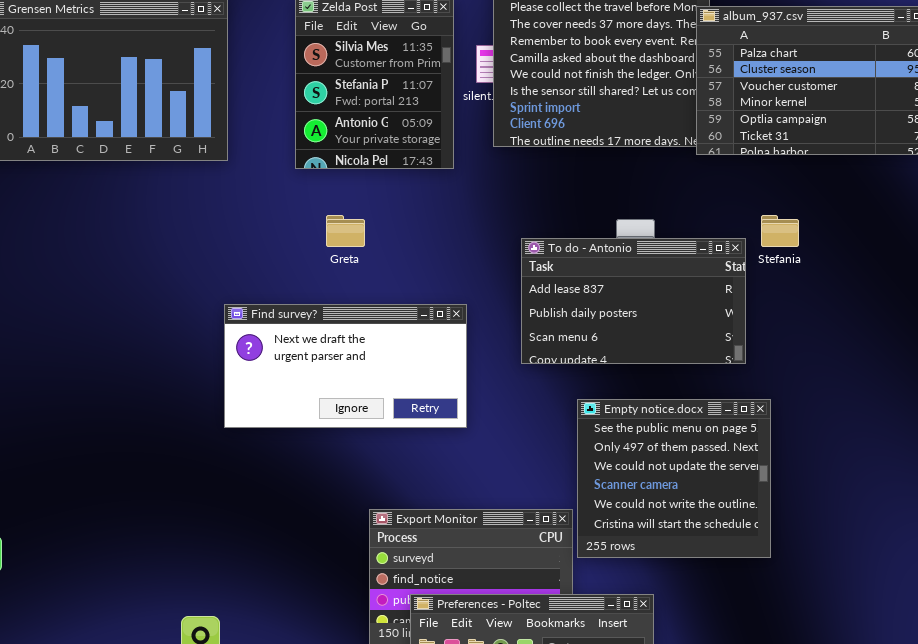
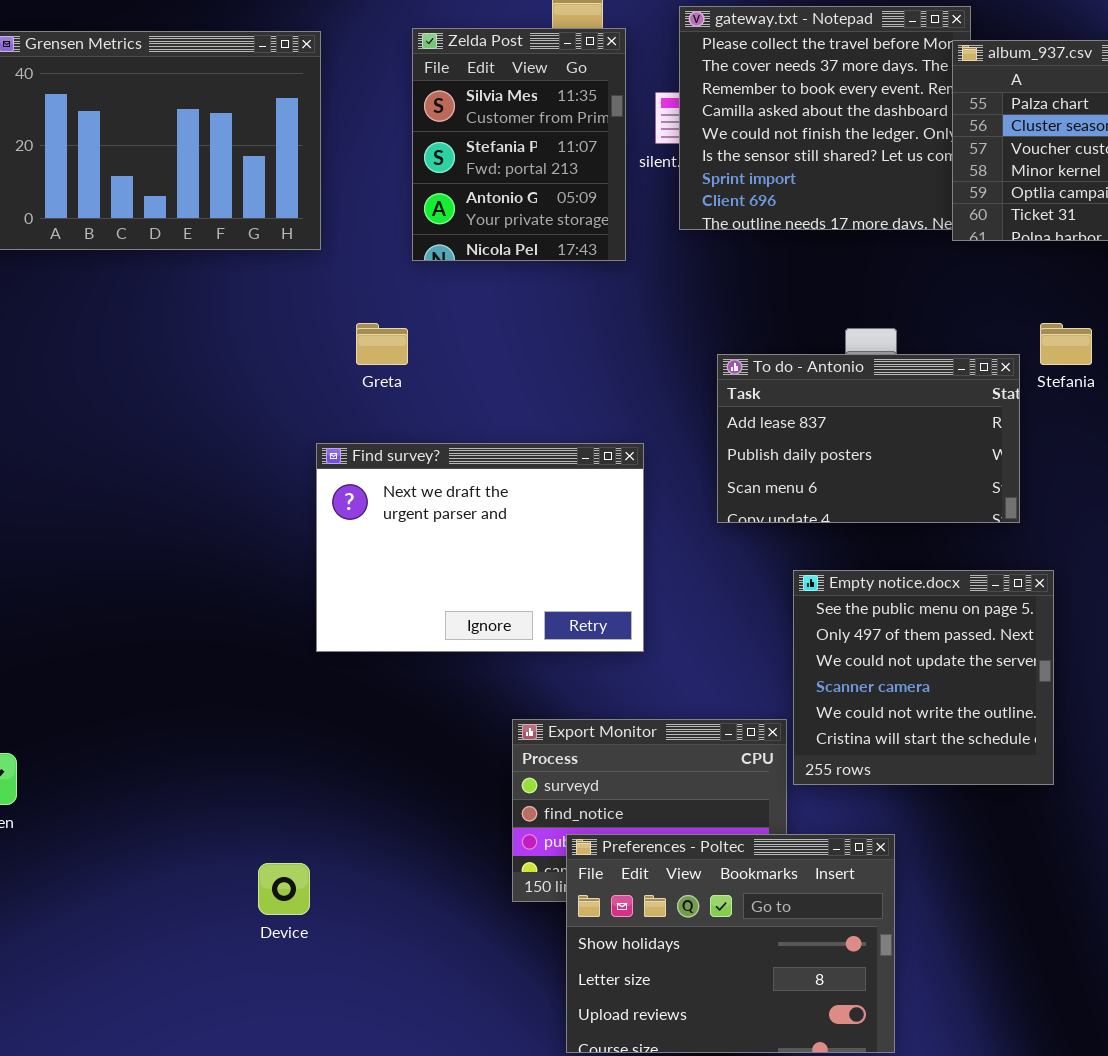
Greta: [326,215,365,247] -> [356,323,408,365], moved
Find survey?: [224,304,467,428] -> [316,443,644,652], resized

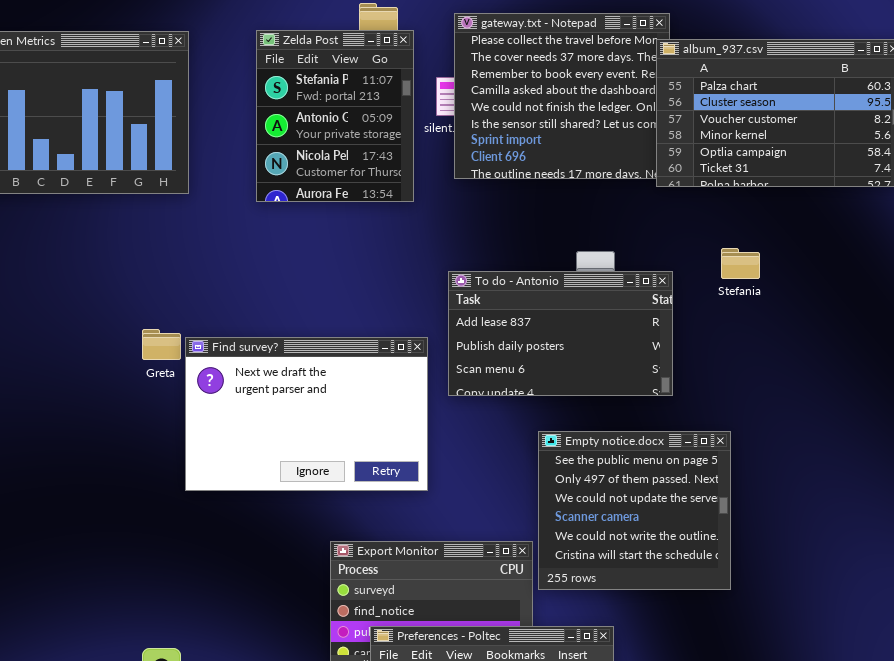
Zelda Post: [412,28,626,261] -> [256,30,414,202], scrolled down 1 row
Greta: [356,323,408,365] -> [142,329,181,360], moved
To do - Antonio: [717,354,1020,523] -> [448,271,673,396], moved

